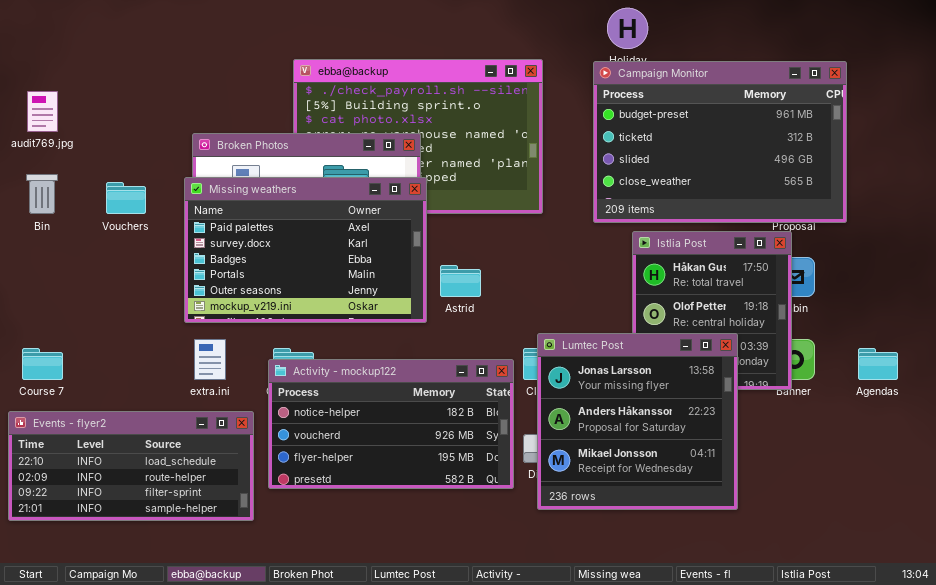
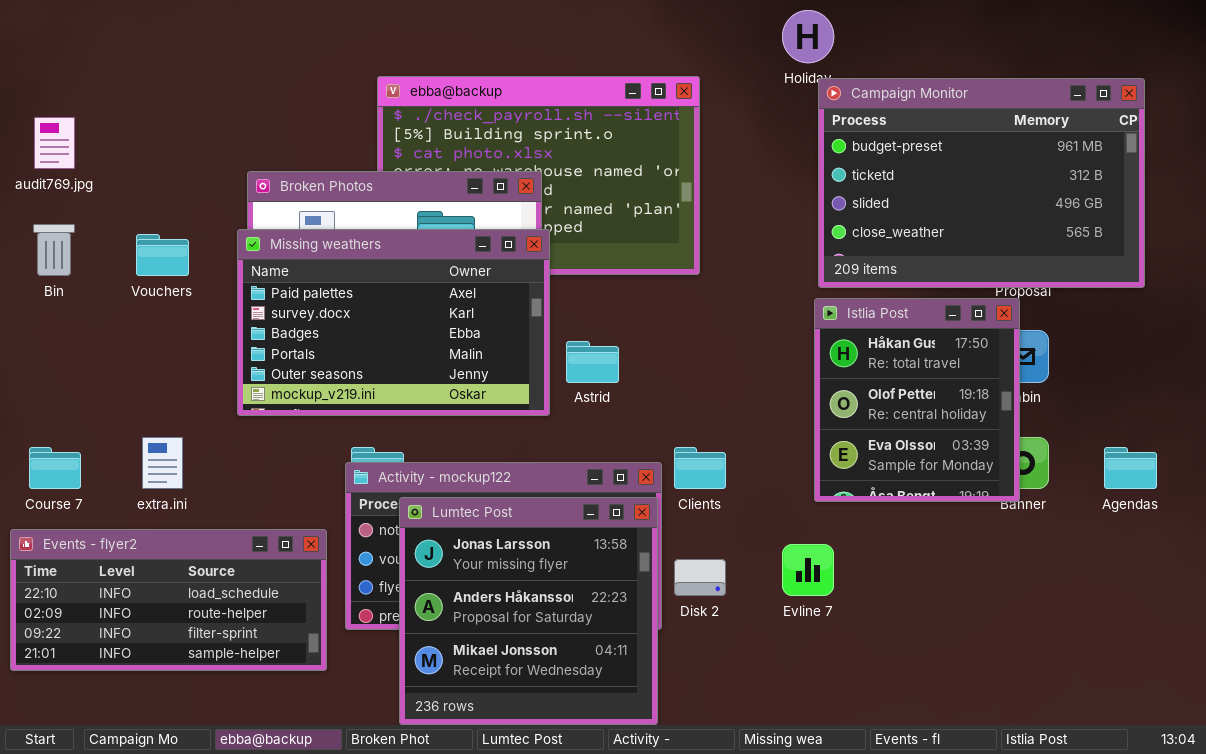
Campaign Monitor: [593,61,847,223] -> [818,78,1145,288], moved
Lumtec Post: [537,333,738,510] -> [399,497,658,725], moved
extra.ini: [194,339,226,380] -> [142,437,183,489], moved

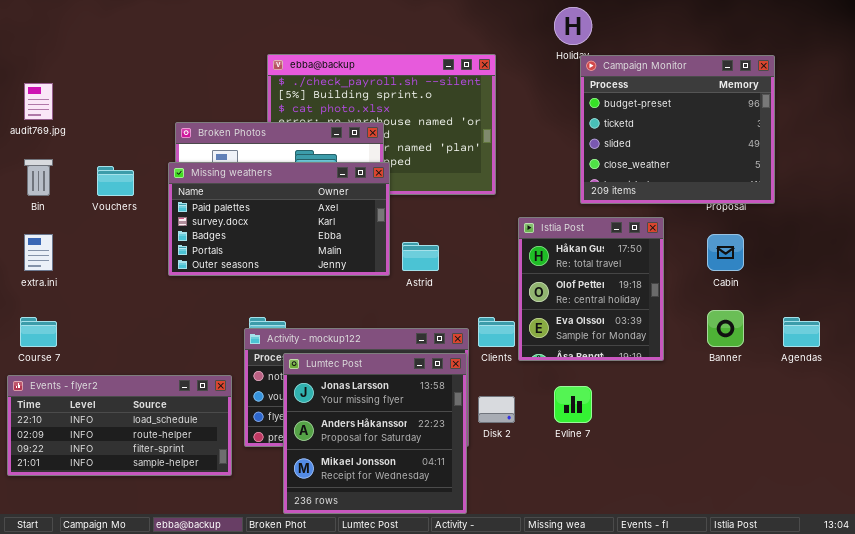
Campaign Monitor: [818,78,1145,288] -> [580,55,775,204], resized
Missing weathers: [237,229,550,416] -> [168,162,390,276], resized
Istlia Post: [814,298,1020,502] -> [518,217,664,361], moved
extra.ini: [142,437,183,489] -> [24,234,53,271], moved

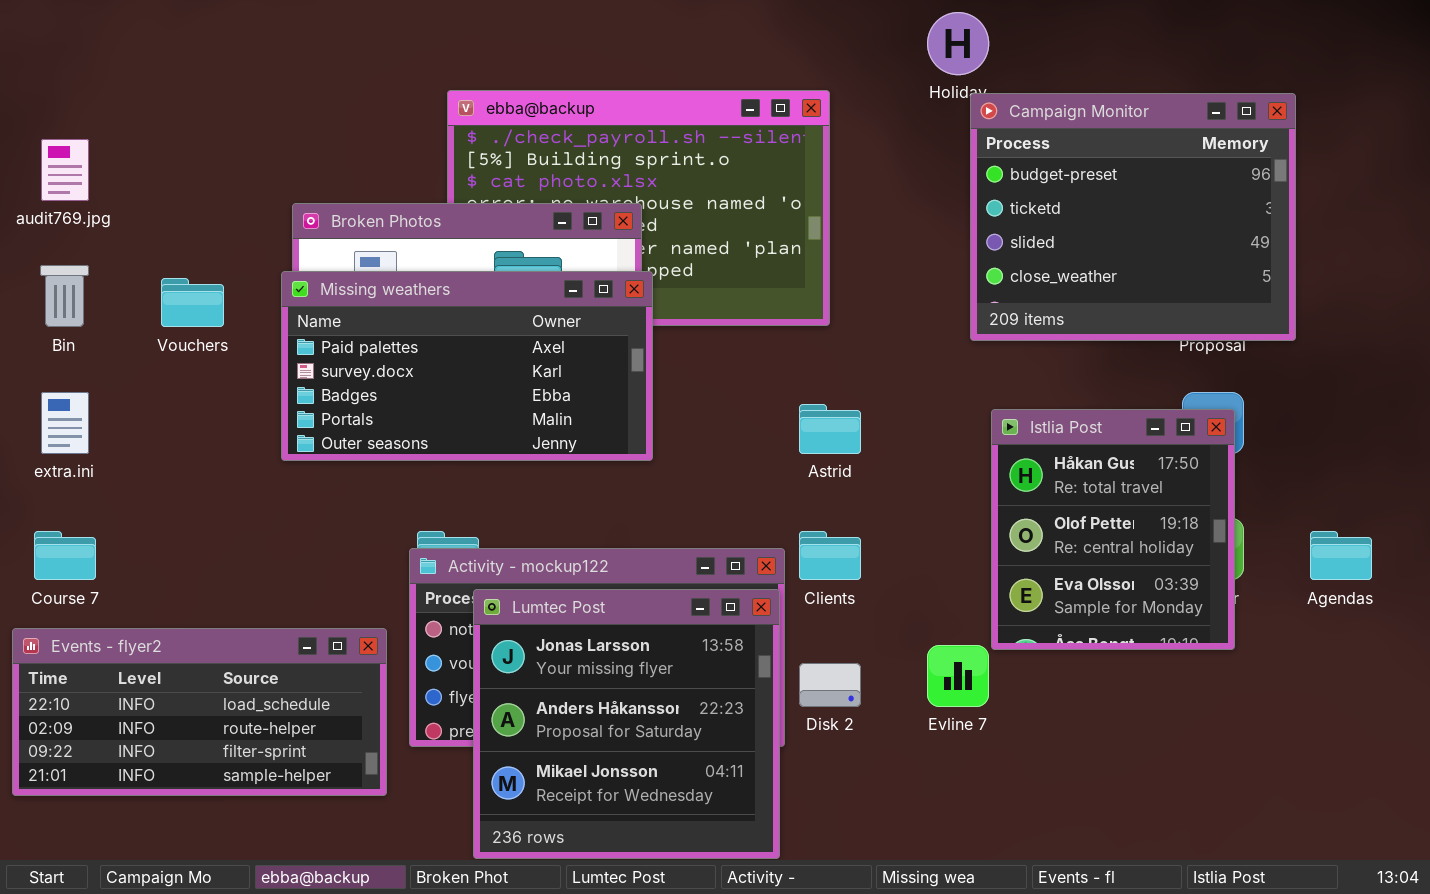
Istlia Post: [518,217,664,361] -> [991,409,1235,650], moved
Astrid: [402,242,439,271] -> [799,404,861,454], moved

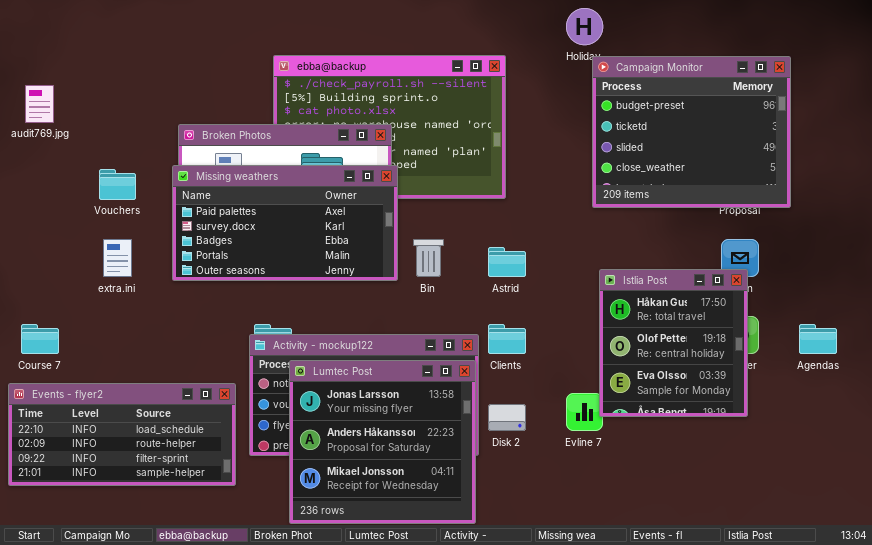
Bin: [40,265,89,327] -> [413,239,444,277], moved
extra.ini: [41,392,89,454] -> [103,239,132,277], moved
Istlia Post: [991,409,1235,650] -> [599,269,748,417], moved

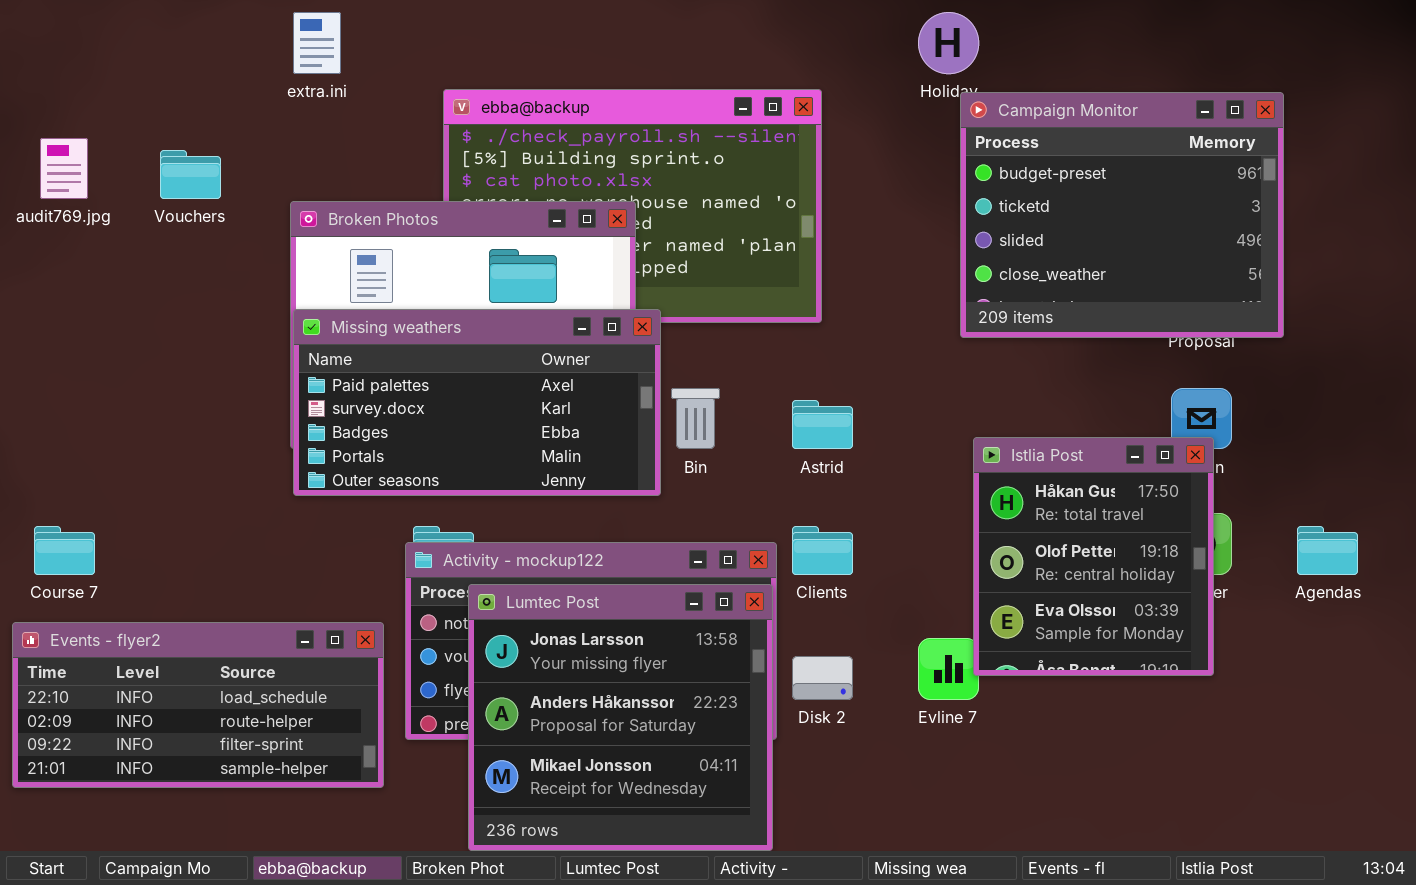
Missing weathers: [172,165,398,281] -> [293,309,661,496], moved
Vouchers: [99,169,136,200] -> [160,150,221,199], moved
extra.ini: [103,239,132,277] -> [293,12,341,74], moved

